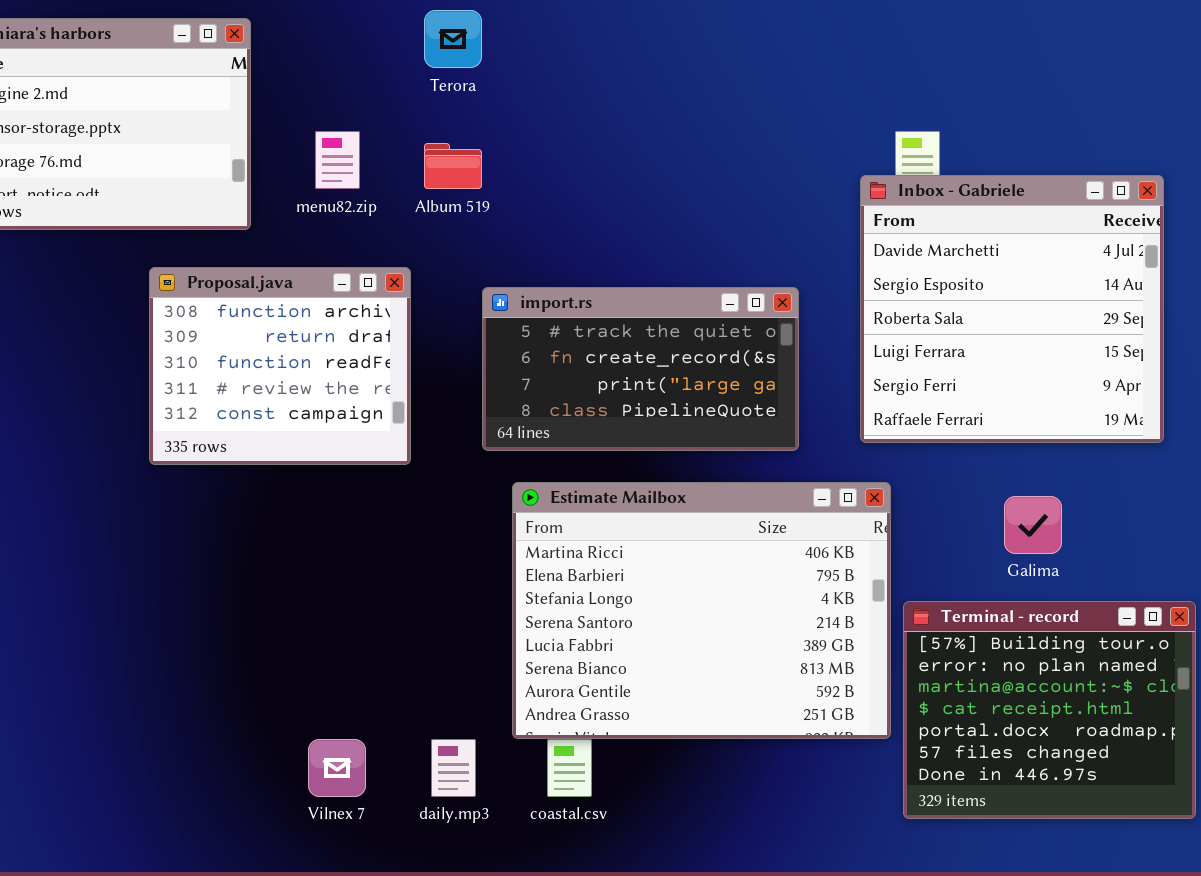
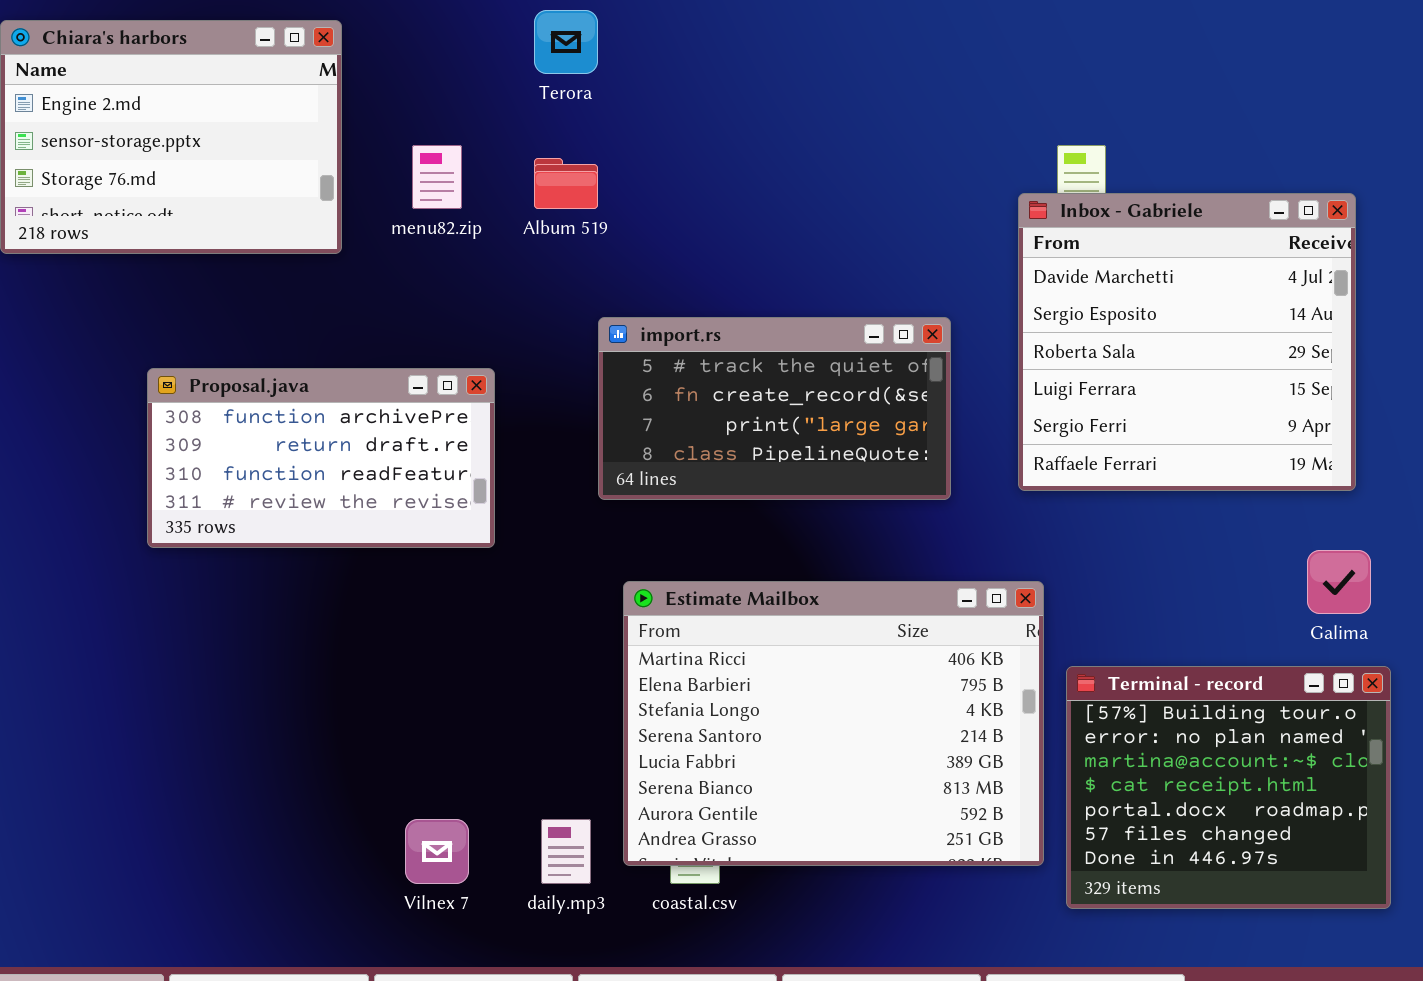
Proposal.java: [149,267,411,465] -> [147,368,495,548], moved, resized
Estimate Mailbox: [512,482,891,739] -> [623,581,1044,866], moved
Galima: [1004,496,1062,554] -> [1307,550,1371,614], moved

